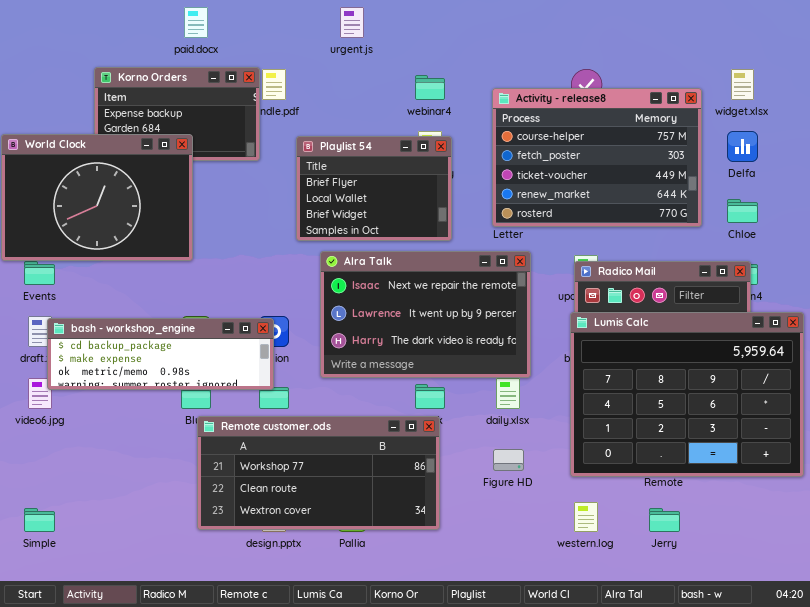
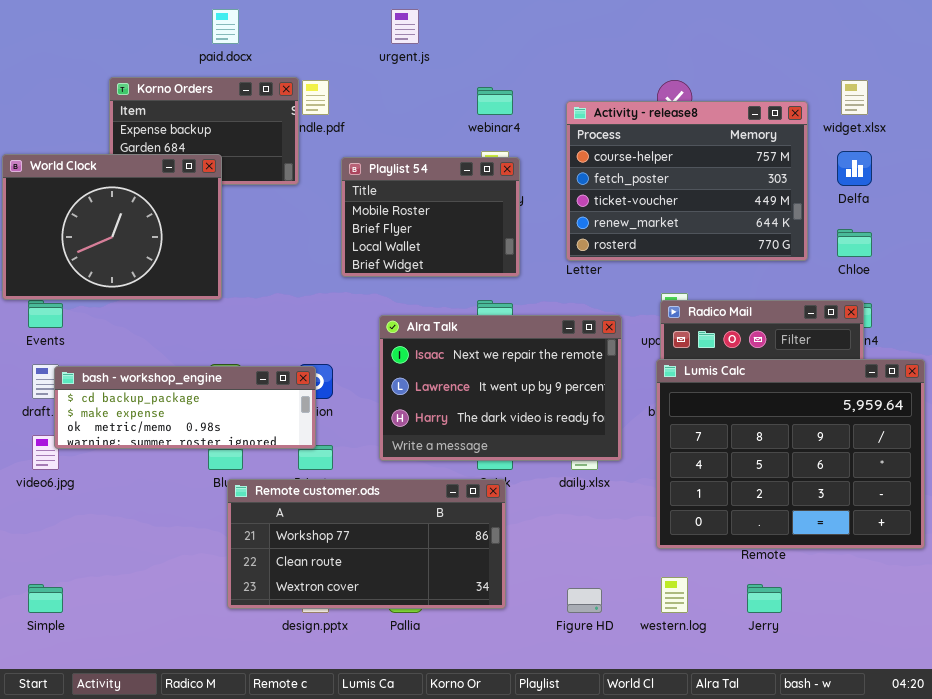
Playlist 54: [296,136,452,241] -> [341,157,520,277], scrolled up 1 row
Alra Talk: [320,251,531,378] -> [379,315,622,461], moved
Figure HD: [493,449,524,471] -> [567,588,602,613], moved

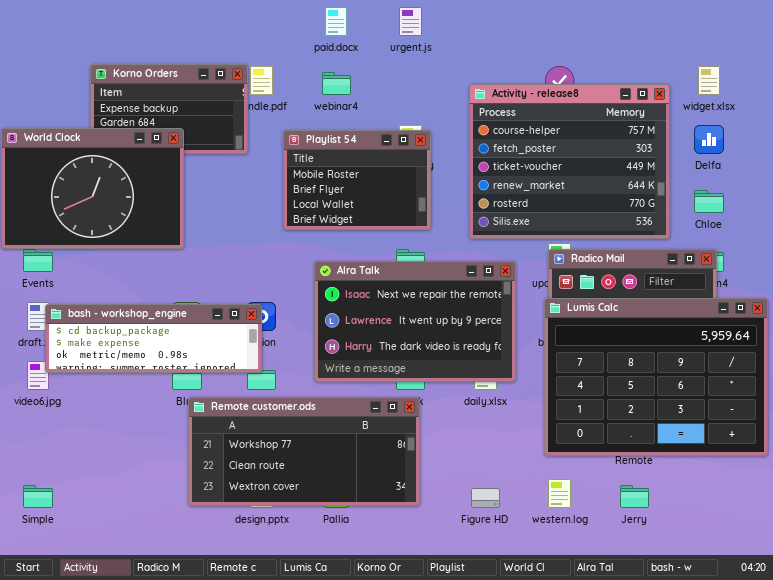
paid.docx: [212,9,239,44] -> [325,7,347,36], moved
urgent.js: [391,9,419,44] -> [399,7,422,36], moved
webinar4: [477,87,513,115] -> [322,72,351,95], moved
Activity - release8: [566,101,808,261] -> [469,84,670,239], resized

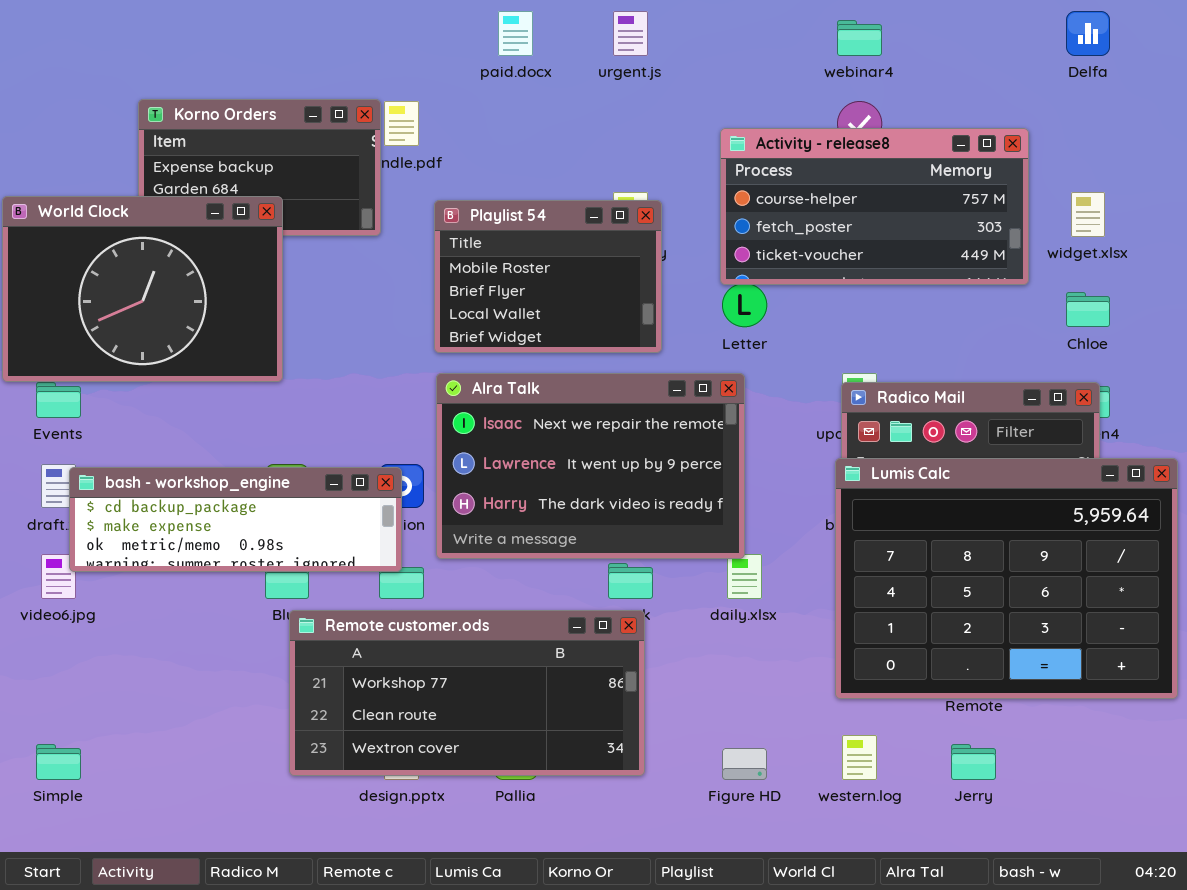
widget.xlsx: [698,66,720,95] -> [1071,192,1105,237], moved
webinar4: [322,72,351,95] -> [837,20,882,56], moved
Activity - release8: [469,84,670,239] -> [720,128,1029,285], resized
Delfa: [694,125,724,154] -> [1066,11,1110,56], moved
Alra Talk: [314,261,516,382] -> [436,373,745,559], moved

